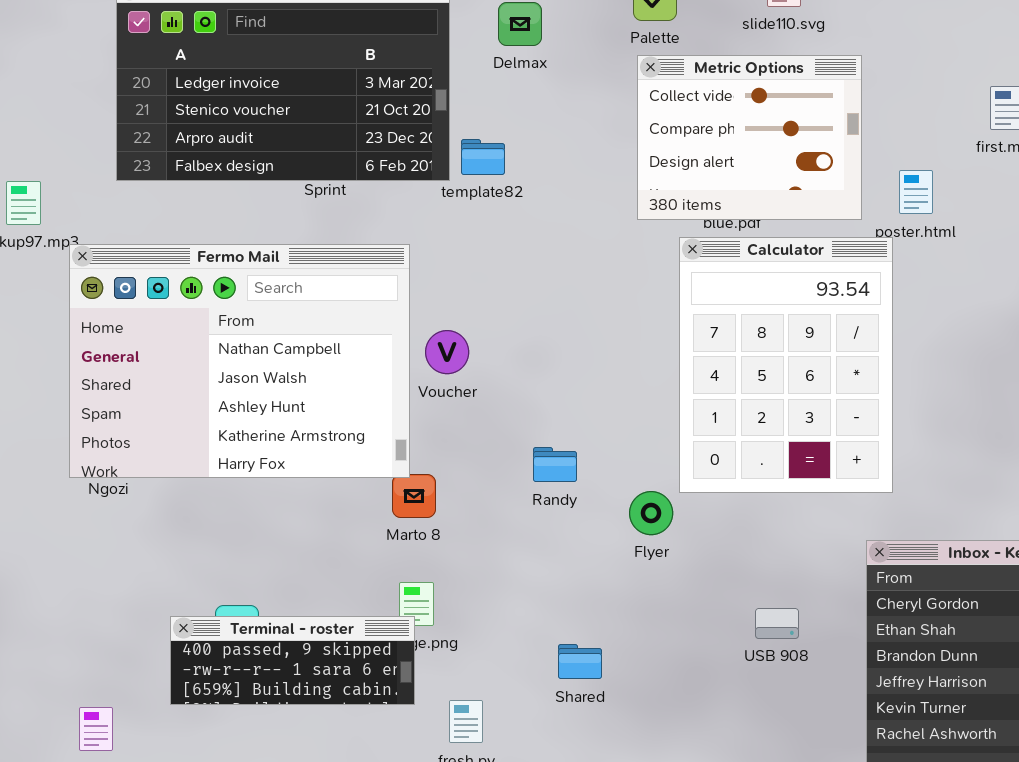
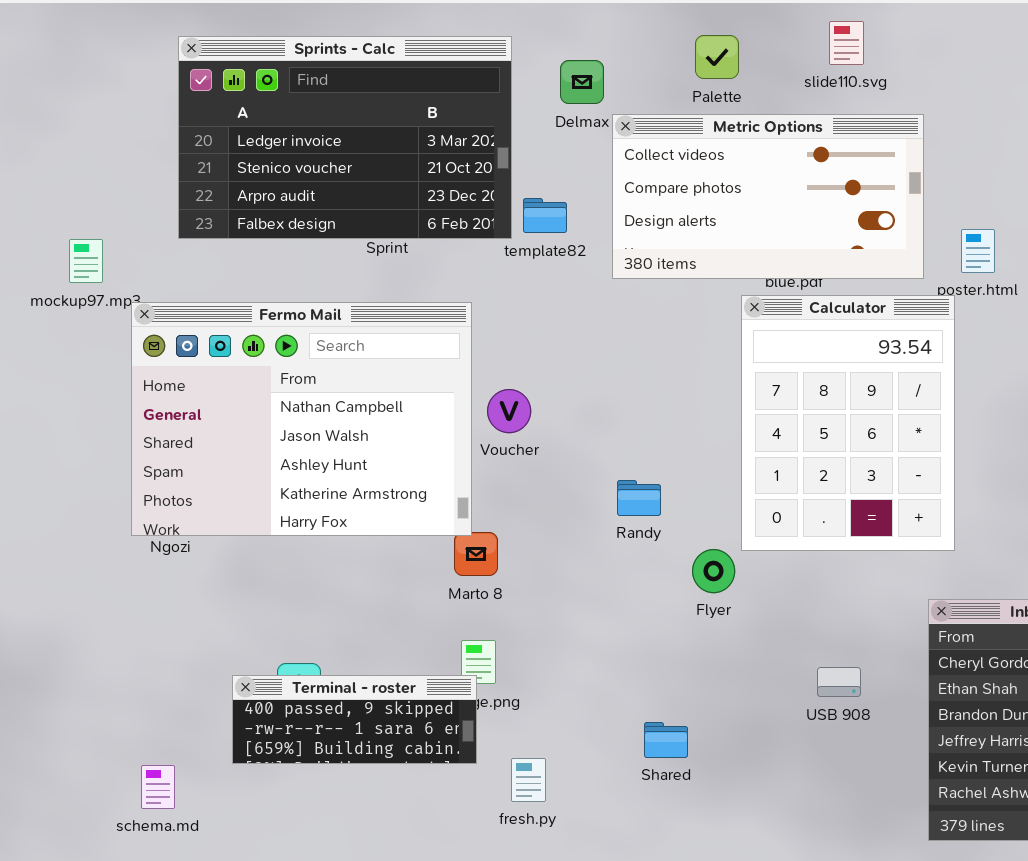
Metric Options: [637,55,862,220] -> [612,114,924,279], resized
Randy: [533,447,577,482] -> [617,480,661,516], moved
Shared: [558,644,602,679] -> [644,722,688,758], moved

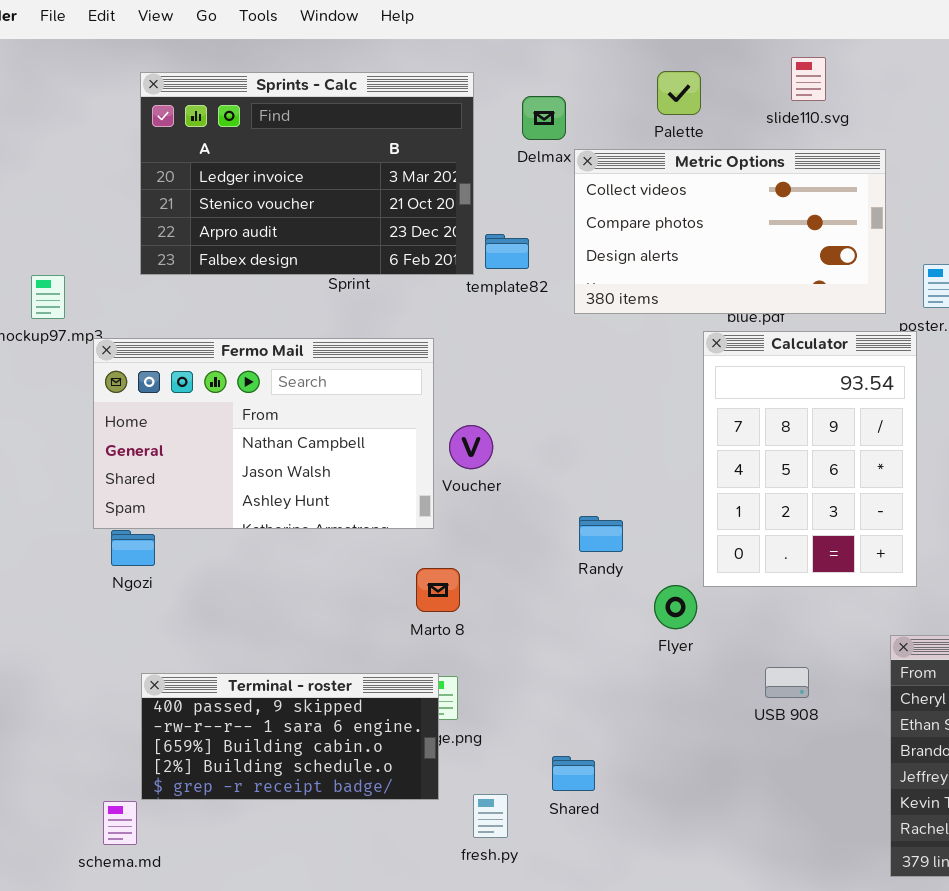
Fermo Mail: [131,302,472,536] -> [93,338,434,529], resized
USB 908: [817,667,861,697] -> [765,667,809,698], moved
Terminal - roster: [232,675,477,764] -> [141,673,439,800], resized
Shared: [644,722,688,758] -> [552,756,595,791], moved

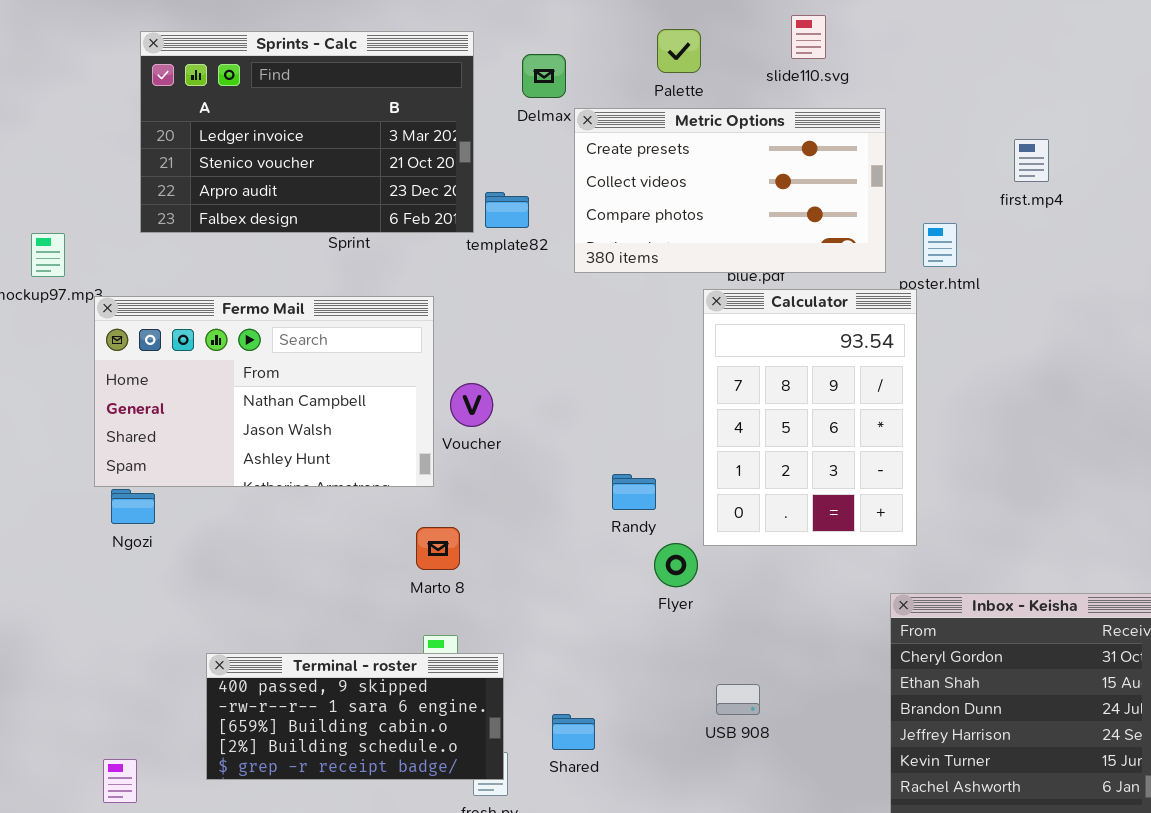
Metric Options: [574,149,886,314] -> [574,108,886,273], scrolled up 1 row
Randy: [579,516,623,552] -> [612,474,656,510], moved
USB 908: [765,667,809,698] -> [716,684,760,715], moved
Terminal - roster: [141,673,439,800] -> [206,653,504,780], moved

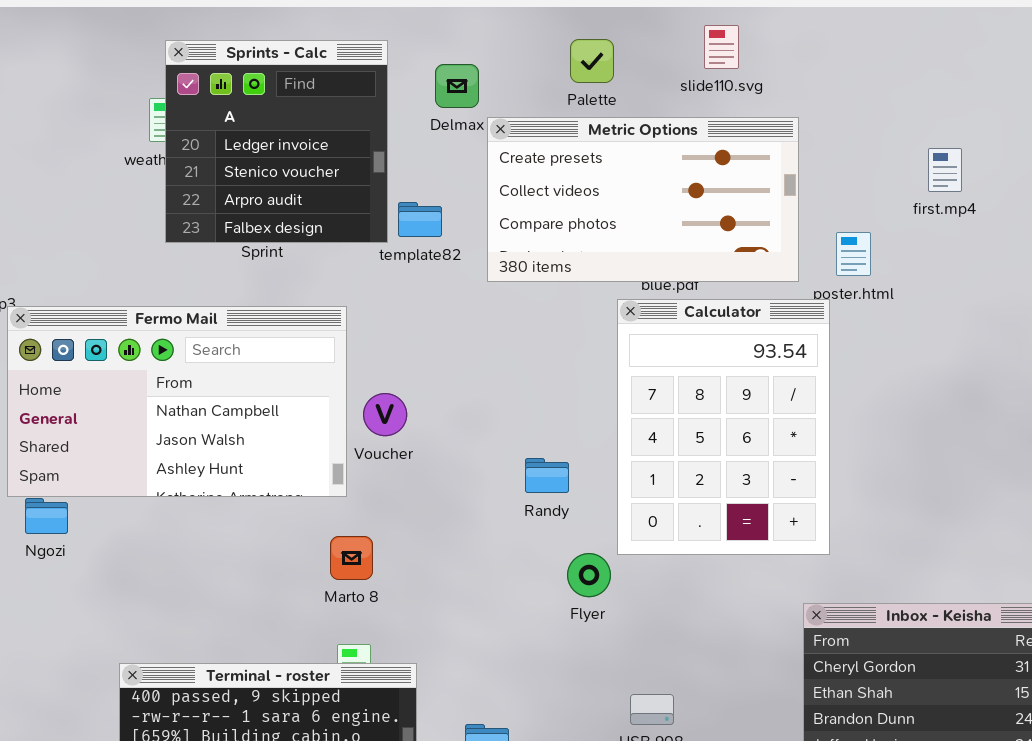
Sprints - Calc: [140,31,474,233] -> [165,40,388,243], resized
Randy: [612,474,656,510] -> [525,458,569,493], moved

